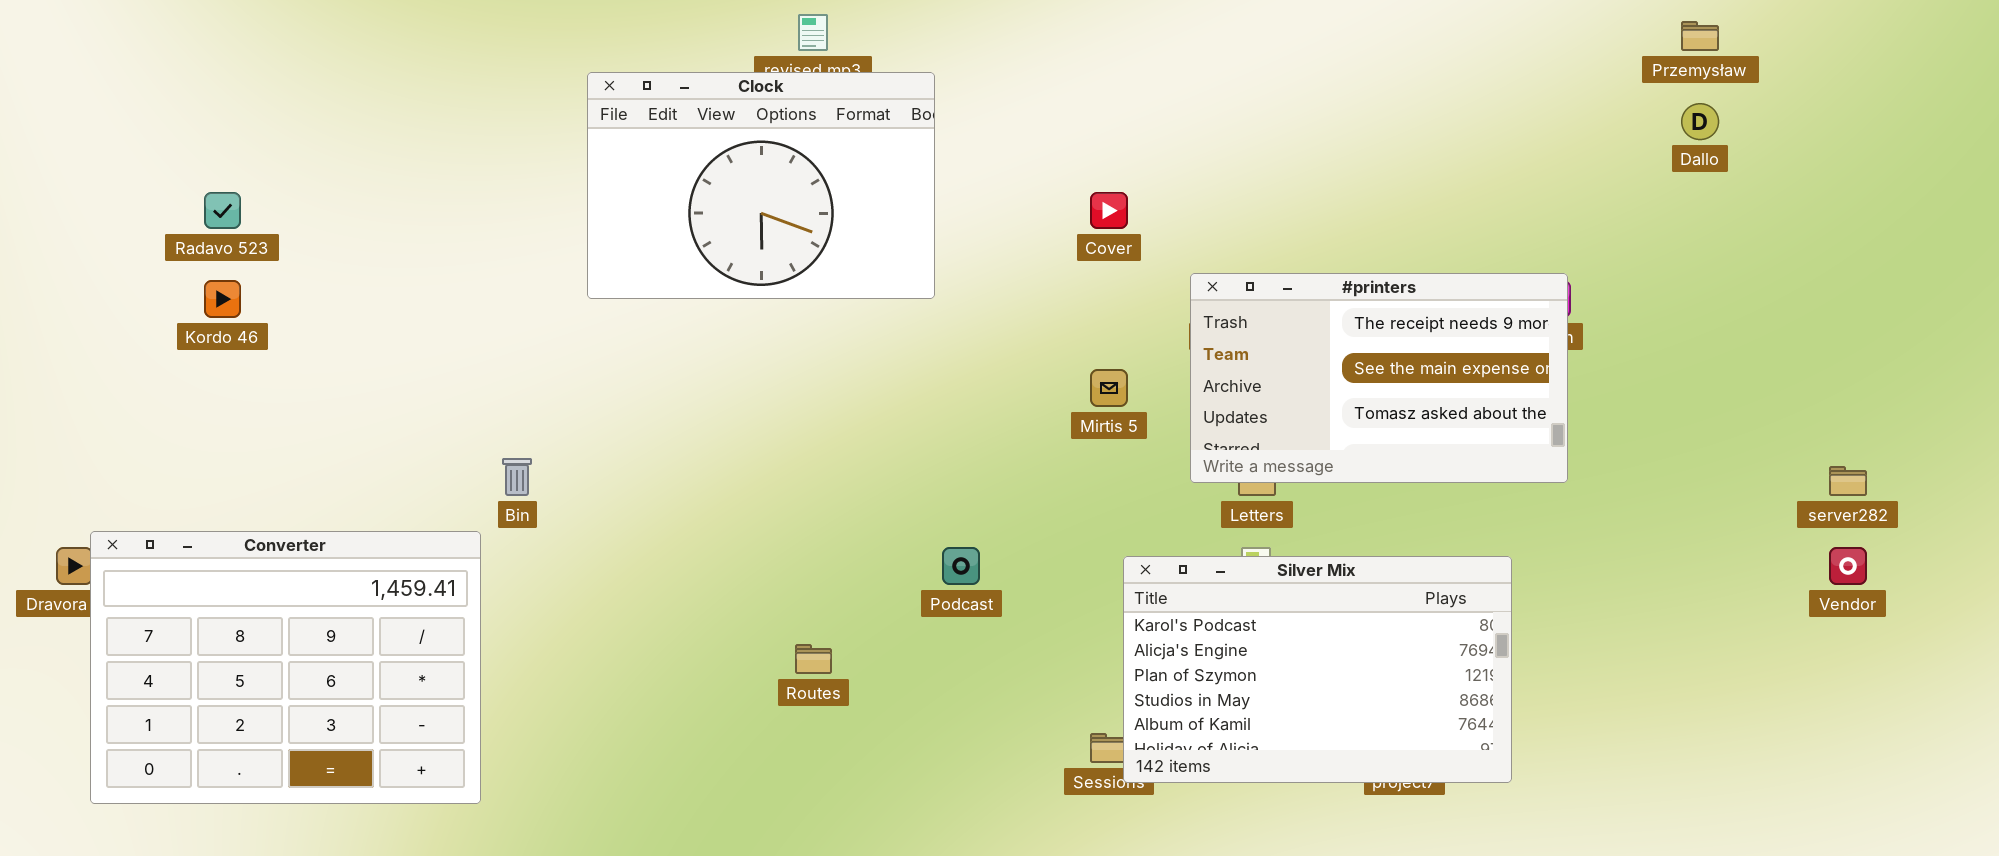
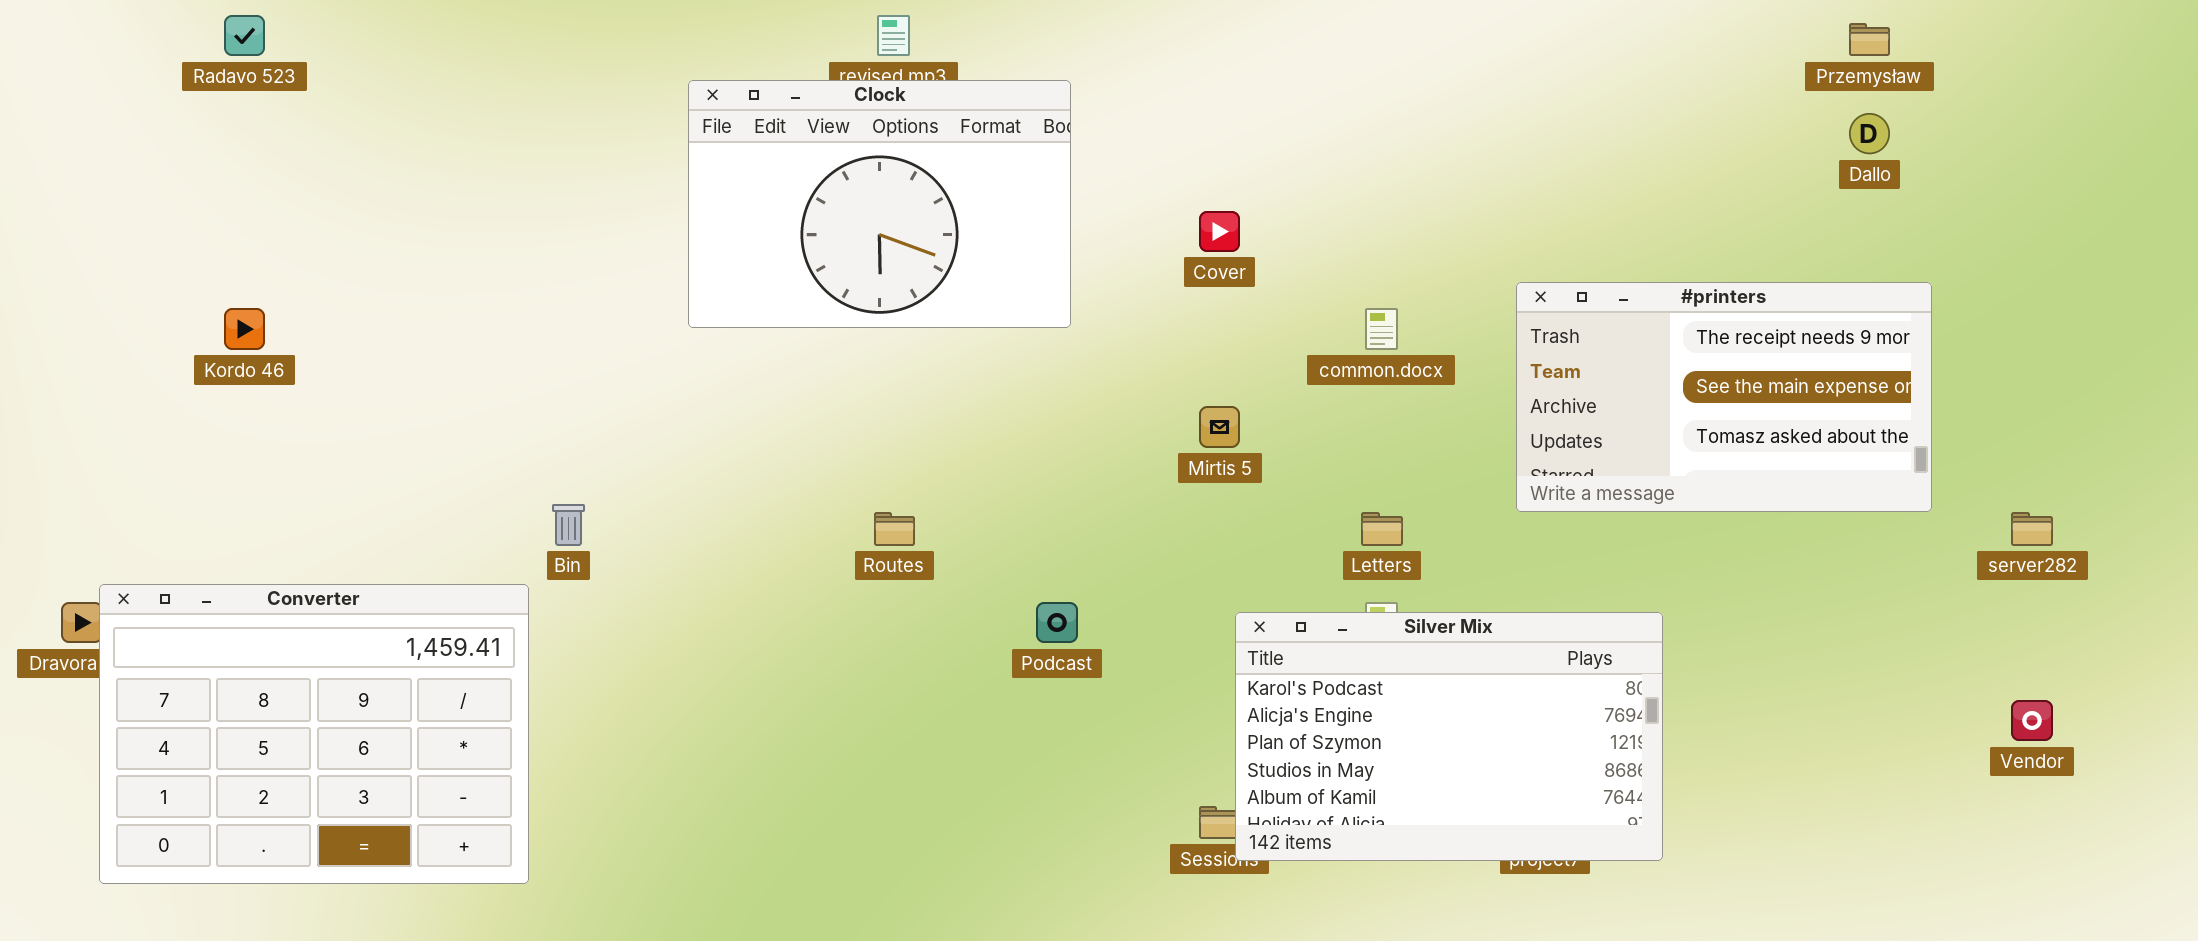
Clock: [587,72,935,299] -> [688,80,1071,328], moved
Radavo 523: [204,192,241,229] -> [224,15,265,56], moved
#printers: [1190,273,1568,483] -> [1516,282,1932,512], moved
Vendor: [1829,547,1867,585] -> [2011,700,2053,741], moved
Routes: [795,644,832,674] -> [874,512,915,546], moved

